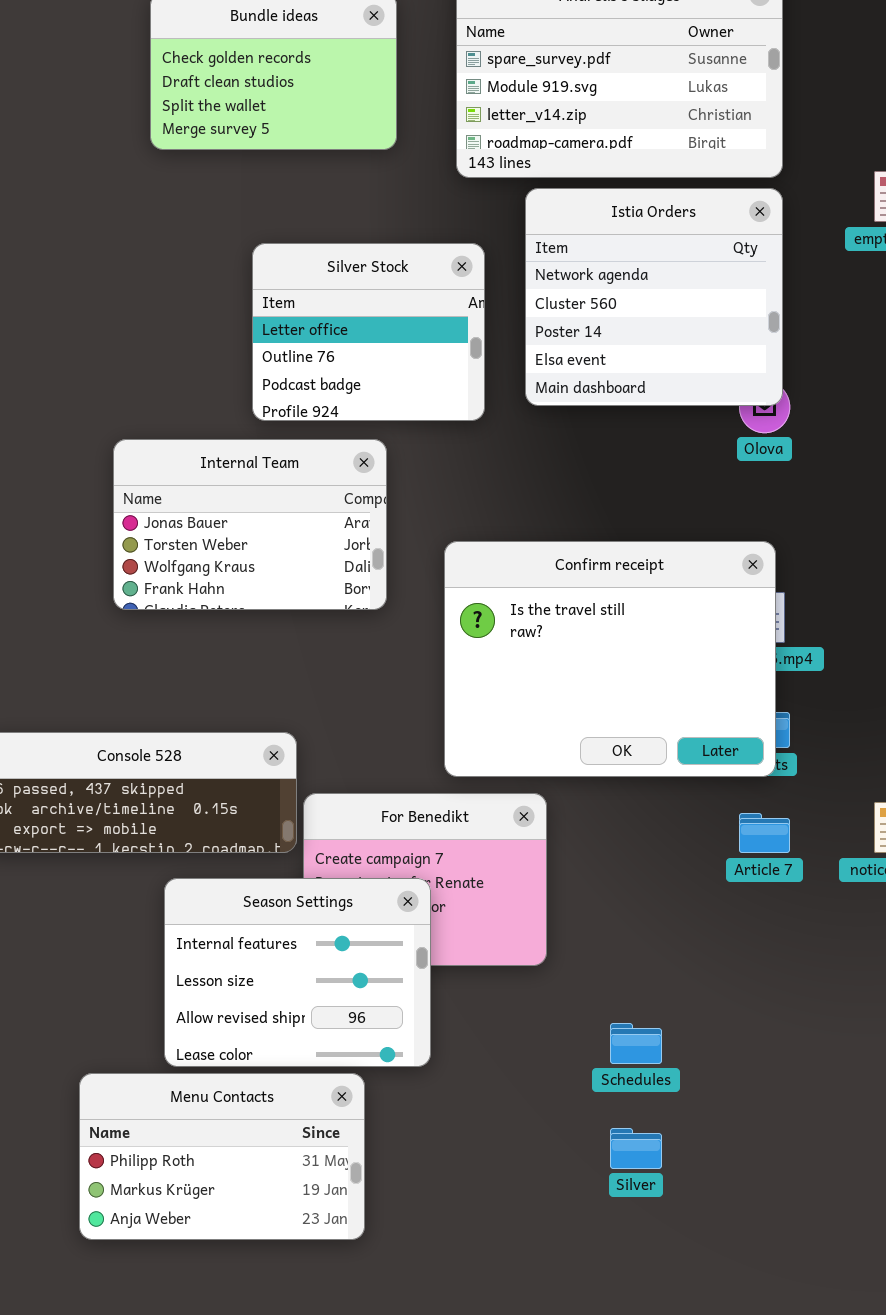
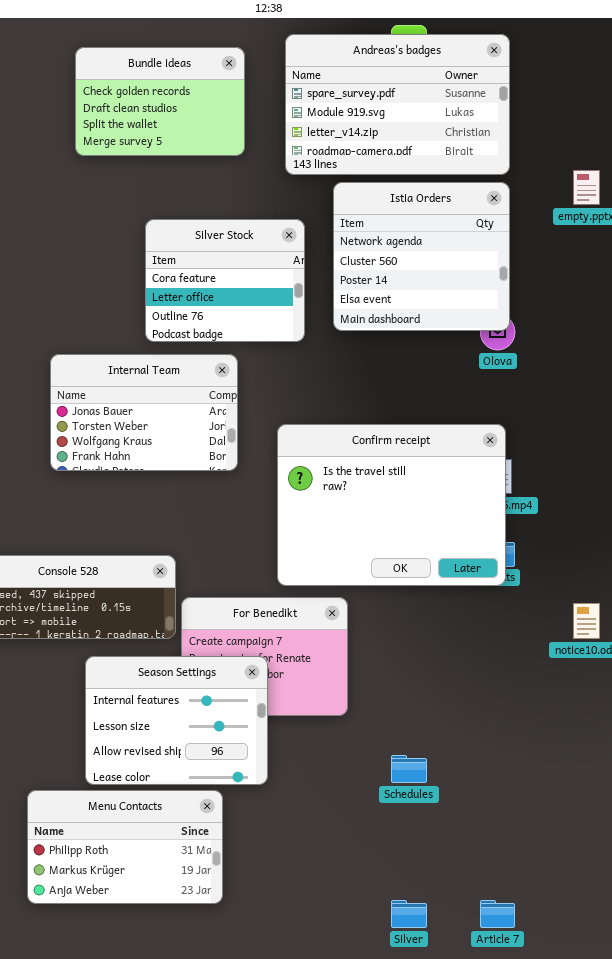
Silver Stock: [252,243,485,421] -> [145,219,305,342], scrolled up 1 row
Article 7: [739,813,790,853] -> [480,900,515,928], moved
Silver: [610,1128,662,1169] -> [391,900,427,928], moved

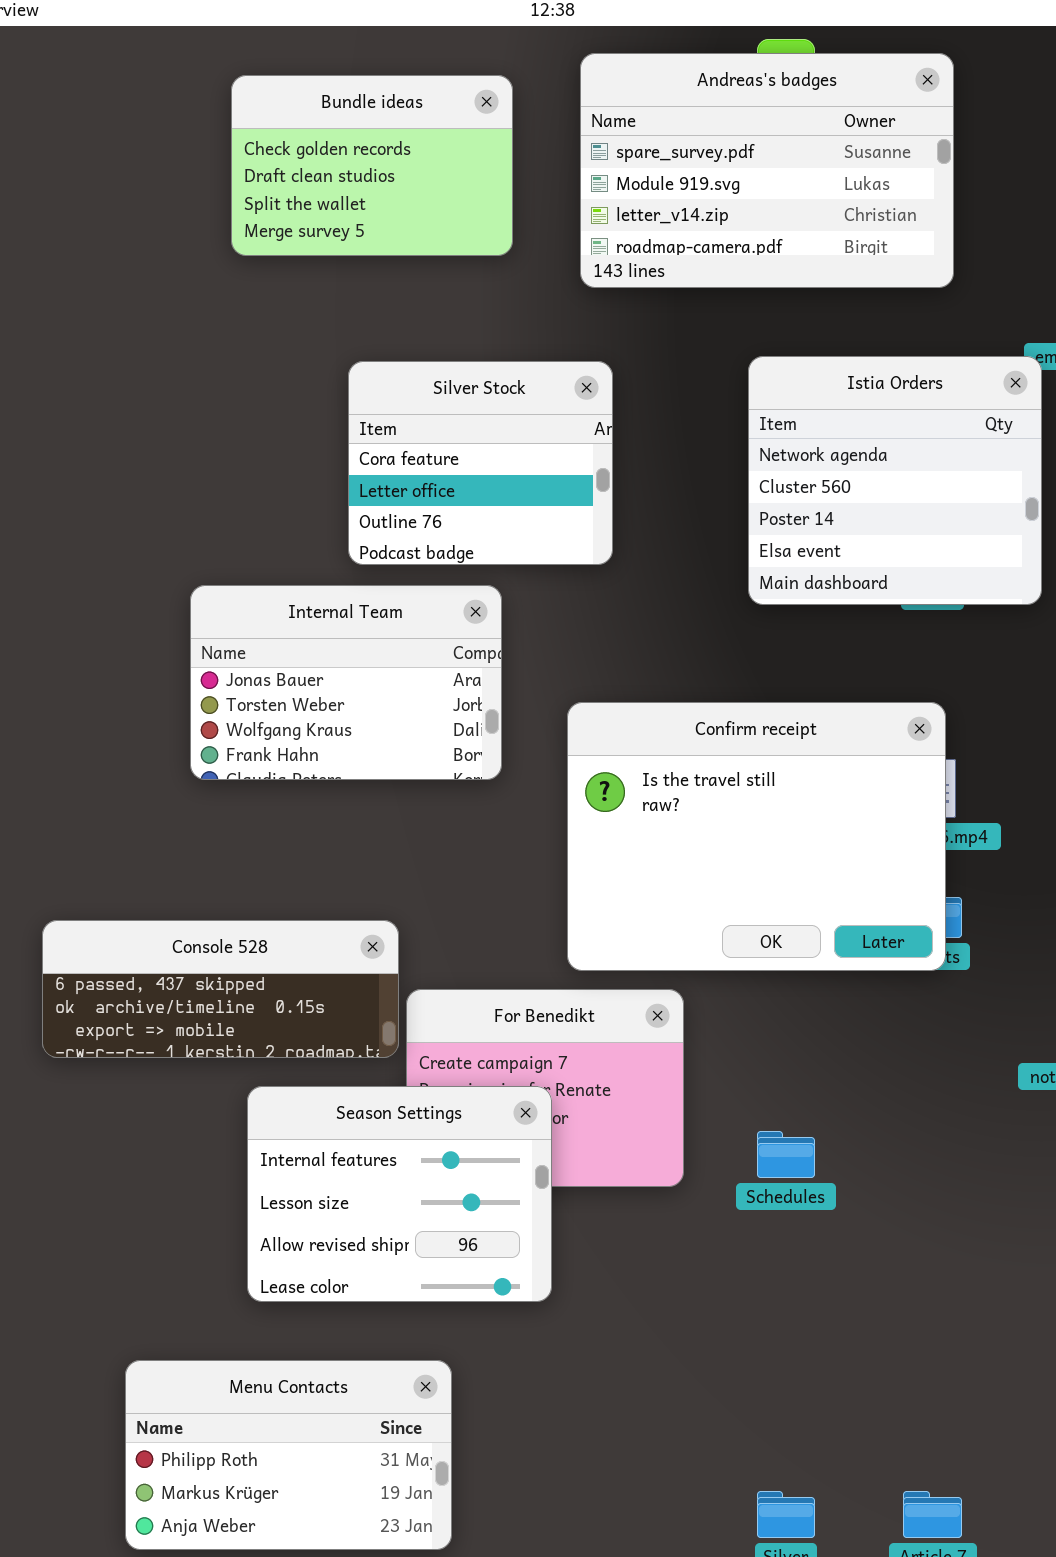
Istia Orders: [333,182,510,331] -> [748,356,1042,605], moved
Schedules: [391,755,427,783] -> [757,1131,815,1178], moved
Menu Contacts: [27,790,223,904] -> [125,1360,452,1550], moved

